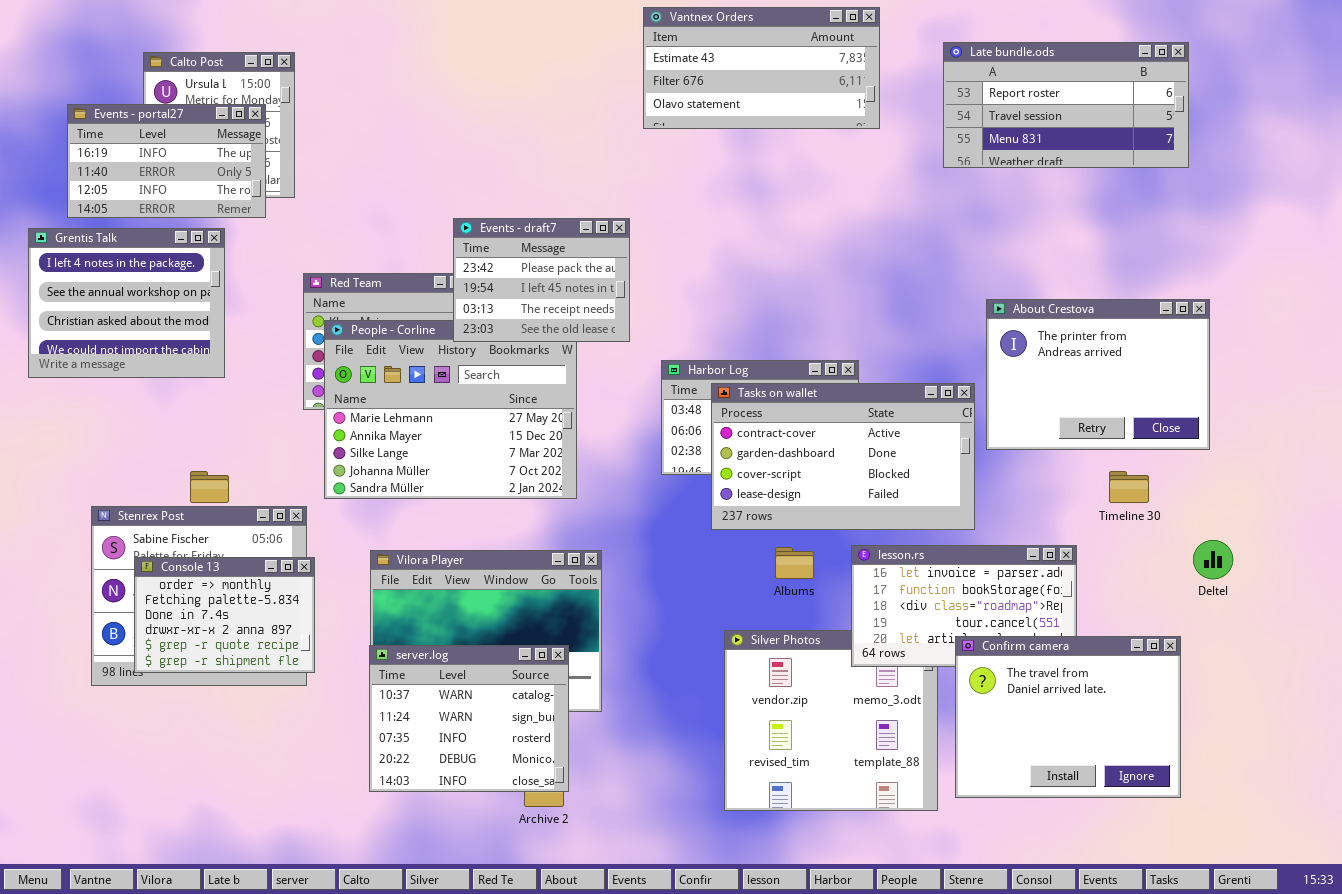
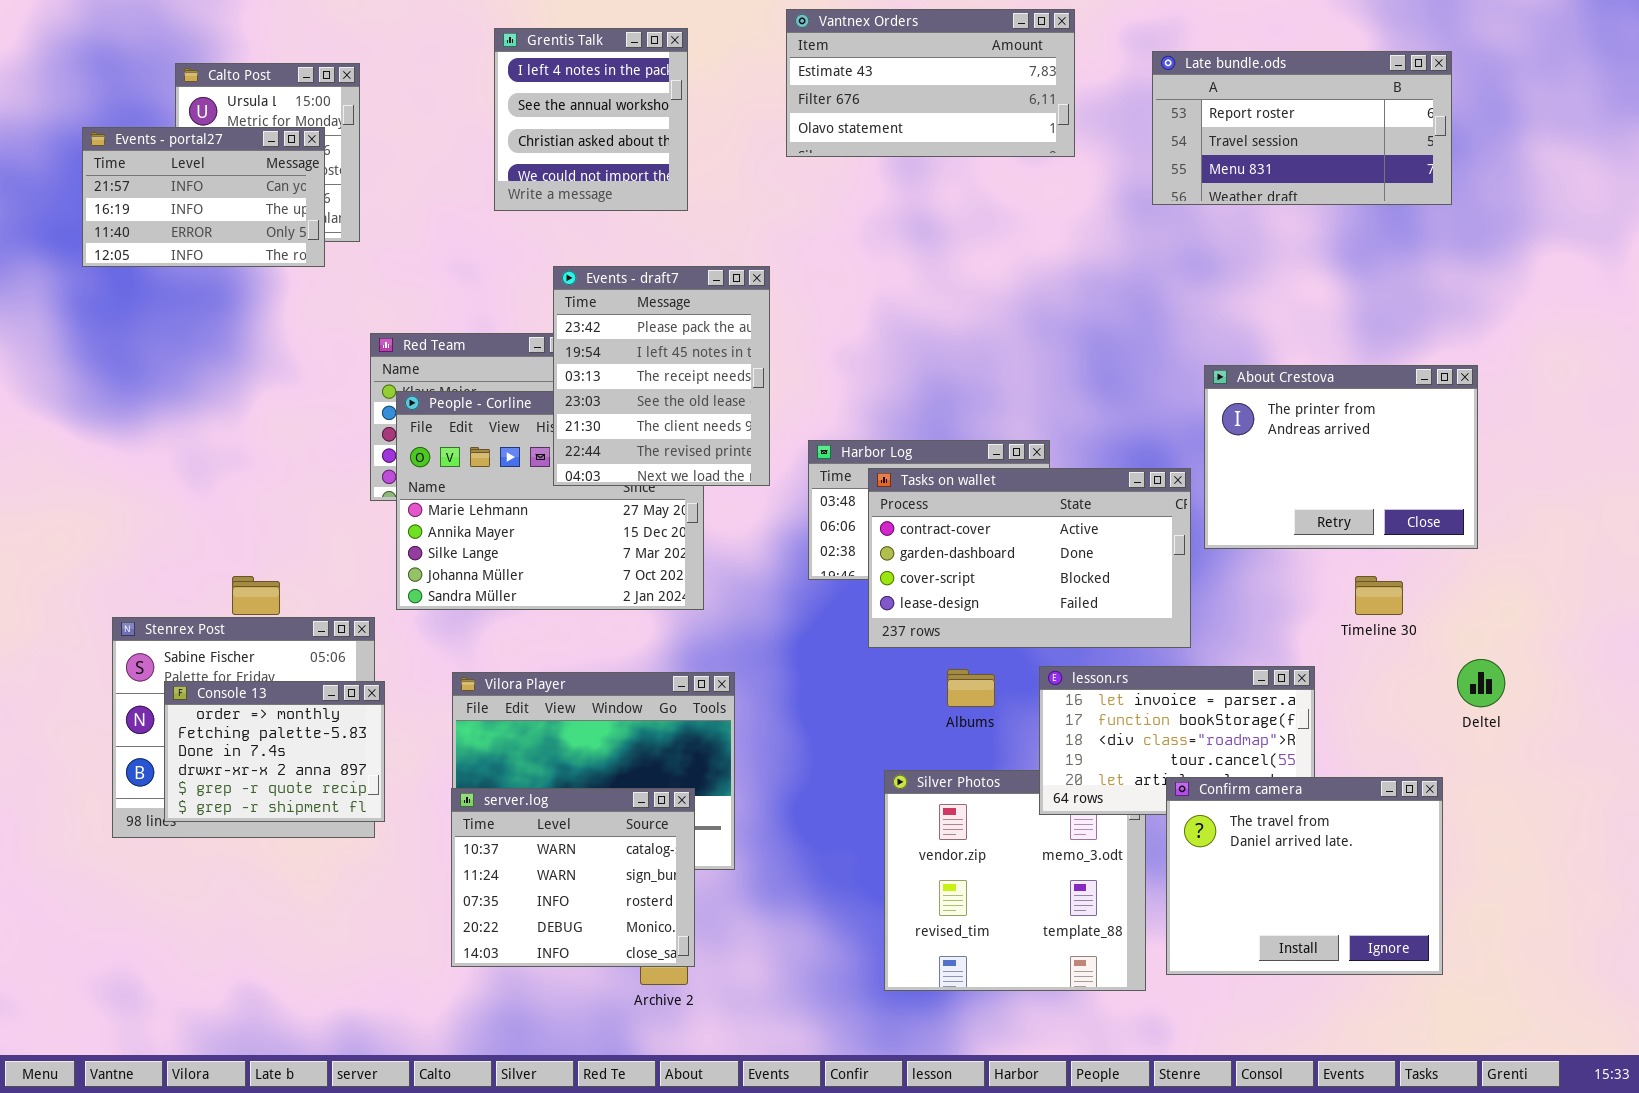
Events - portal27: [67,104,266,218] -> [82,127,325,267], scrolled up 1 row
Events - draft7: [453,218,630,342] -> [553,266,770,486], resized
Grentis Talk: [28,228,225,378] -> [494,28,688,211], moved, resized

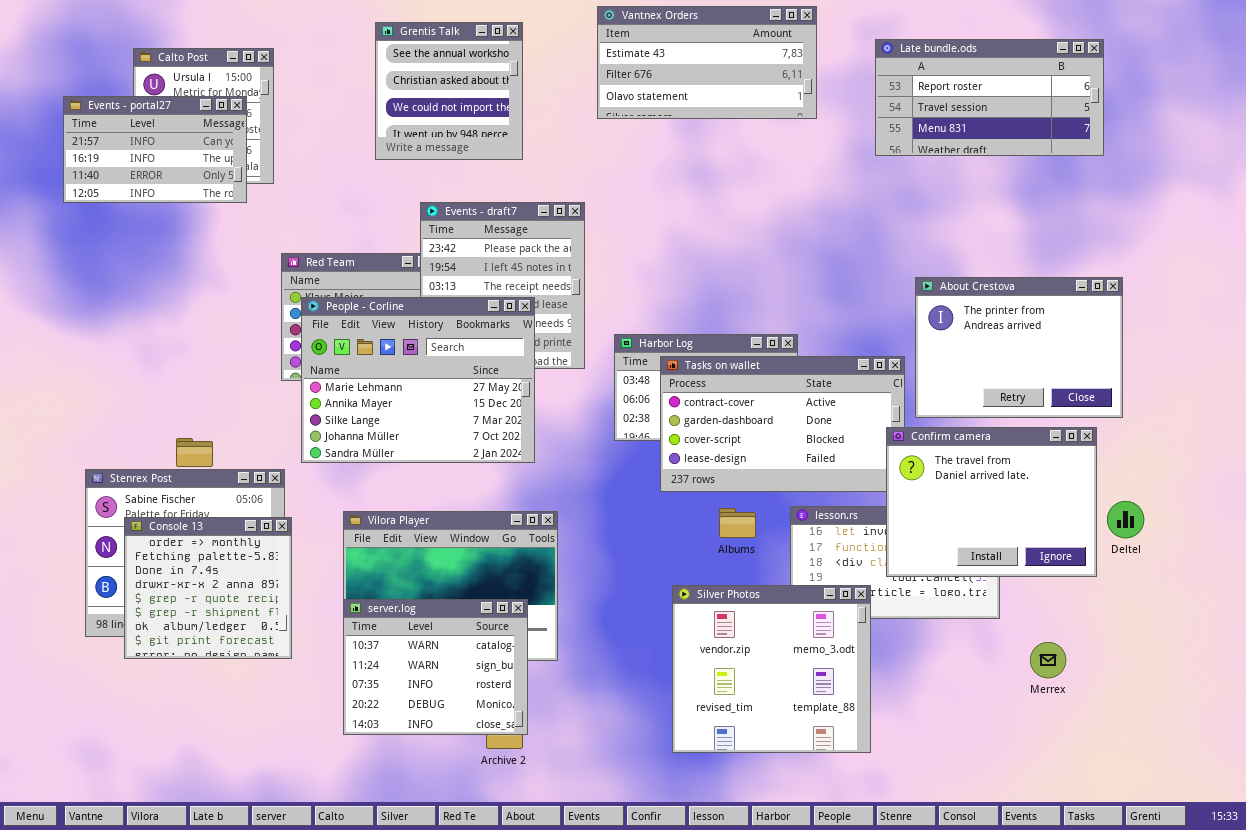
Grentis Talk: [494,28,688,211] -> [375,22,523,160], scrolled down 1 row
People - Corline: [396,391,704,610] -> [301,297,535,463], raised
Console 13: [164,681,385,822] -> [124,517,292,659], resized
Silver Photos: [884,770,1146,991] -> [672,585,871,753], raised
Confirm camera: [1166,777,1443,975] -> [886,427,1097,577], moved

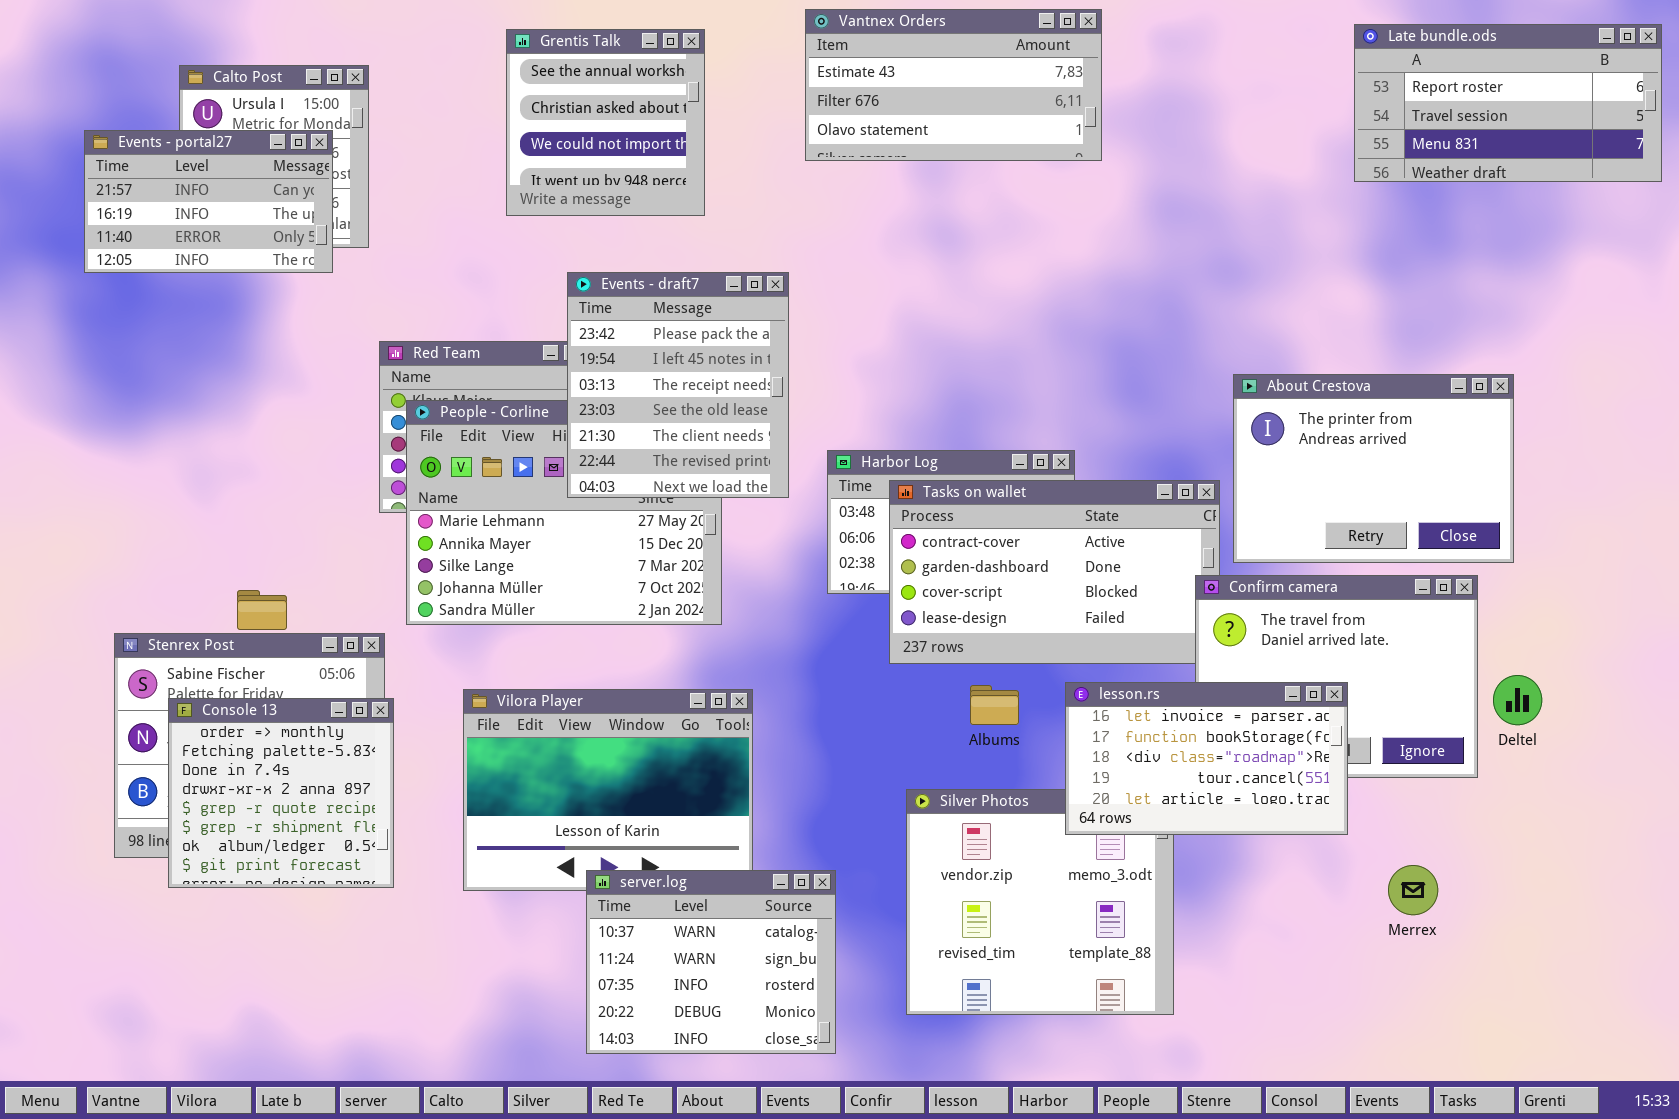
Late bundle.ods: [875,39,1104,156] -> [1354,24,1662,182], moved
Events - draft7: [420,202,585,369] -> [567,272,789,498], raised
lesson.rs: [790,506,1000,619] -> [1065,682,1348,835], raised
server.log: [343,599,528,735] -> [586,870,836,1054], moved

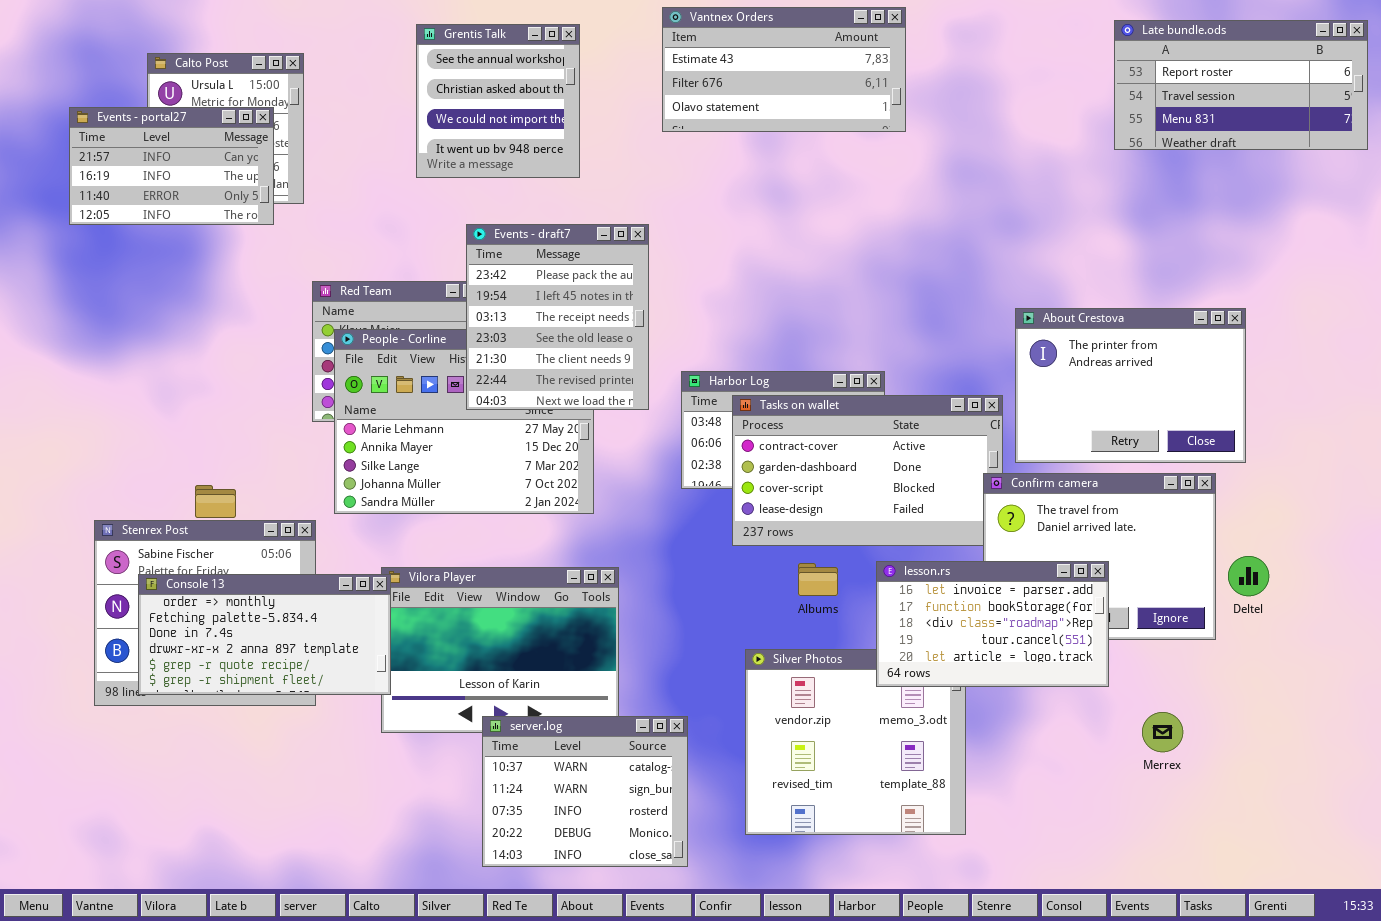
Console 13: [168,698,394,888] -> [138,574,391,695], resized

